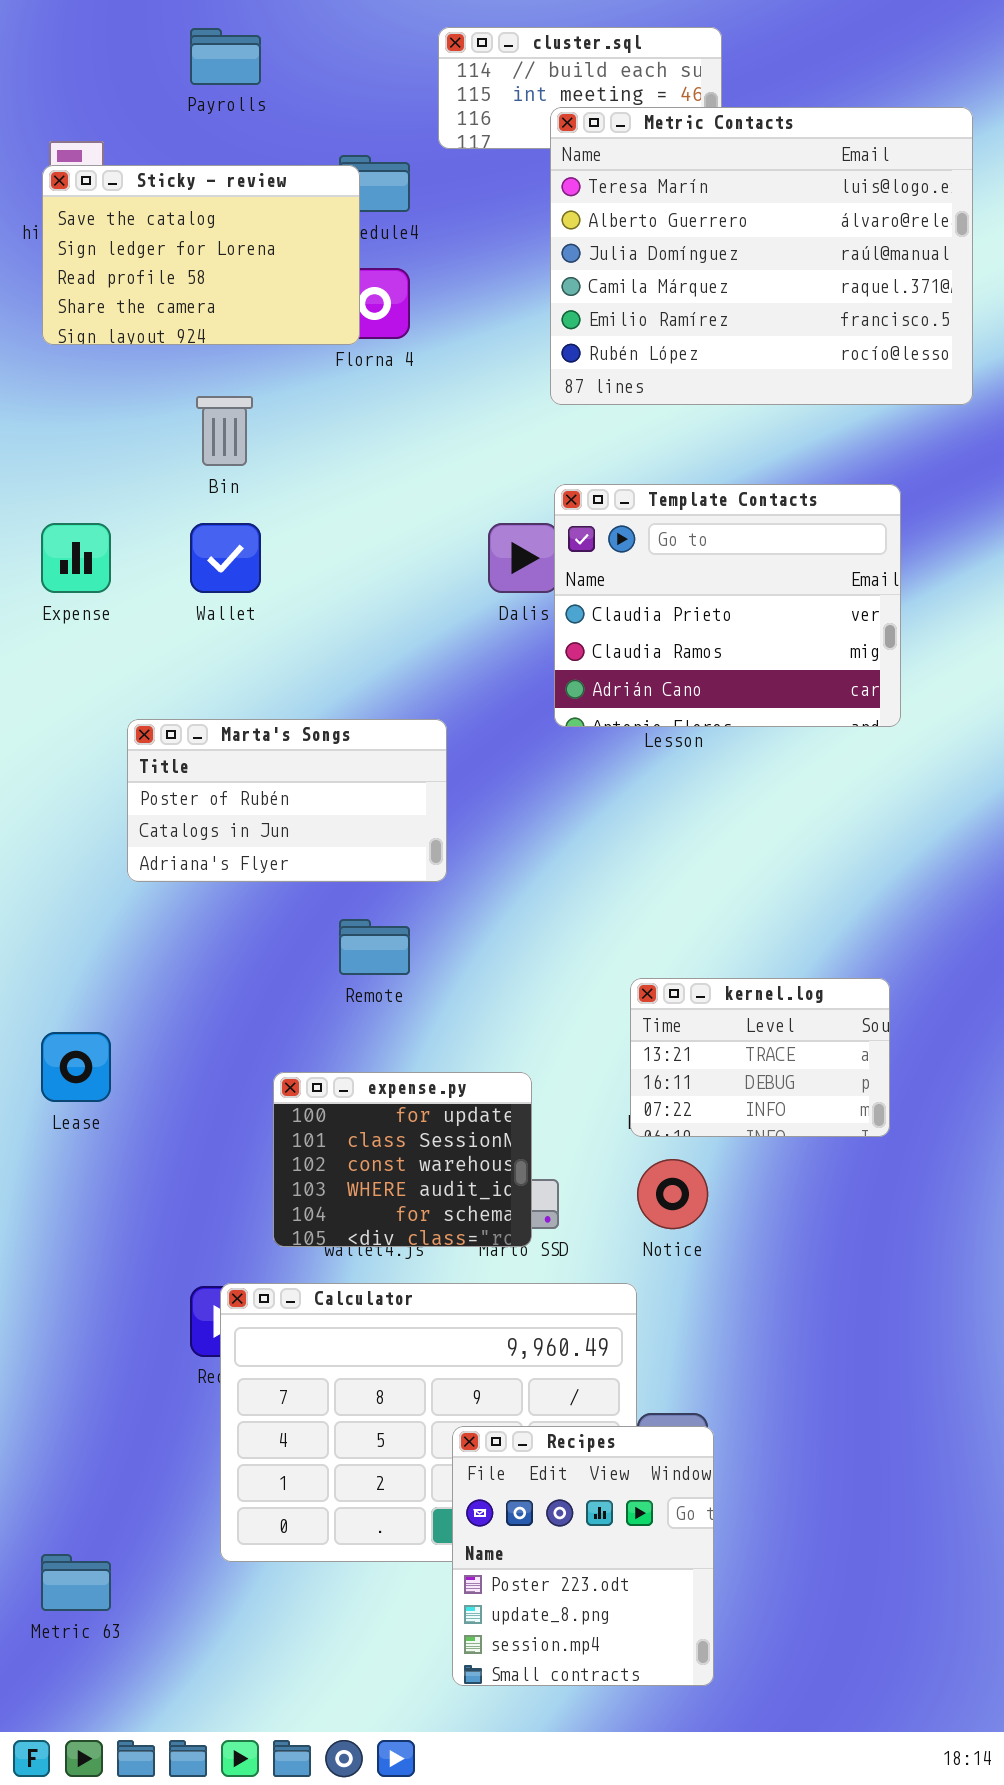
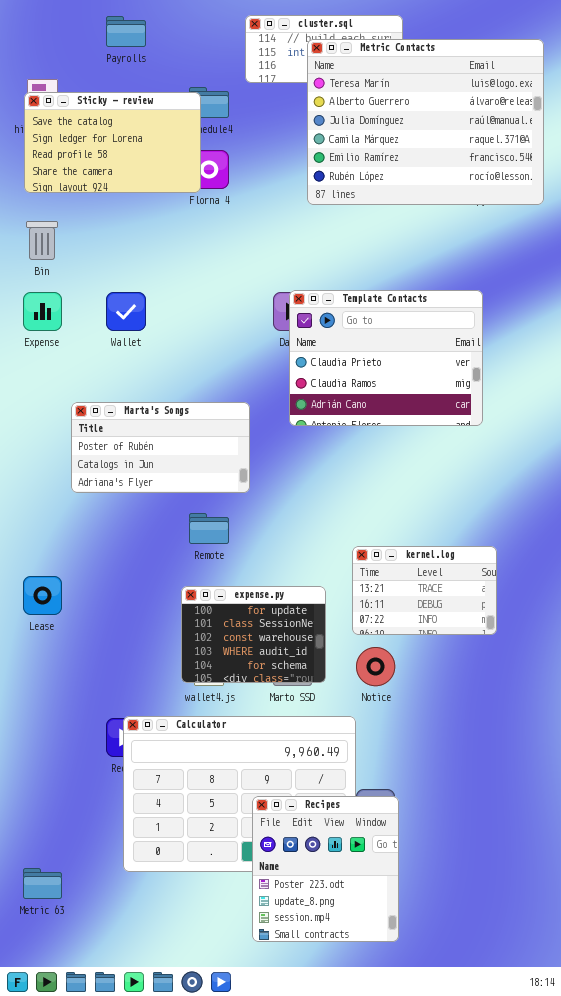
Metric Contacts: [550,107,973,405] -> [307,39,544,205], moved
Bin: [196,396,253,466] -> [26,221,58,260], moved
Template Contacts: [554,484,901,727] -> [289,290,483,426], moved
expense.py: [273,1072,532,1247] -> [181,586,326,683], moved

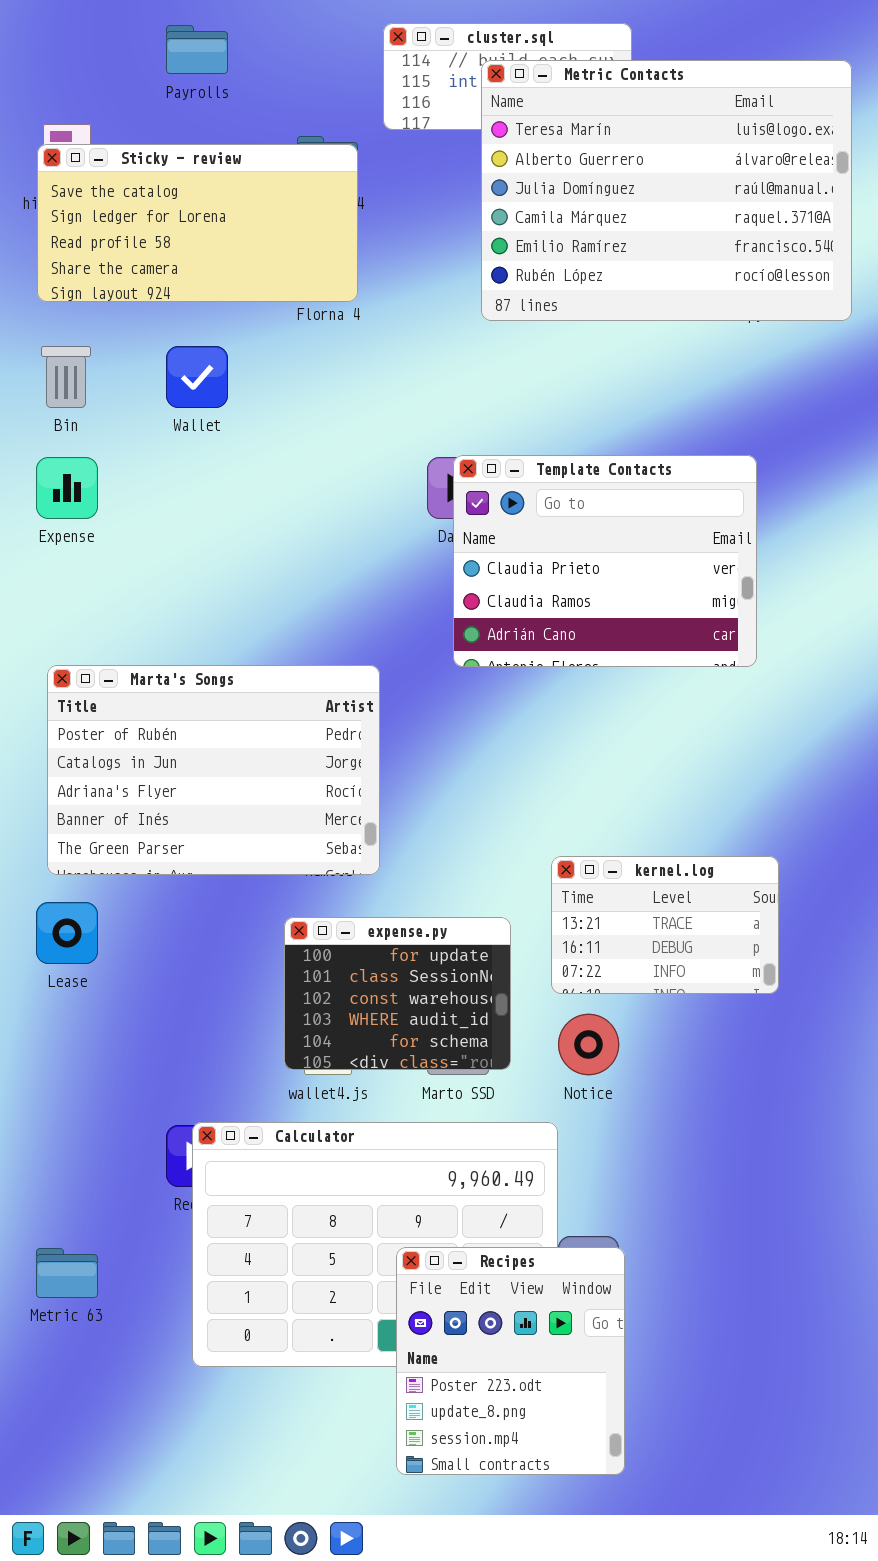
Sticky - review: [24,92,201,193] -> [37,144,358,302], resized
Wallet: [106,292,146,331] -> [166,346,228,408], moved
Marta's Songs: [71,402,250,493] -> [47,665,380,875], moved, resized
Metric 63: [23,868,62,899] -> [36,1248,98,1298], moved

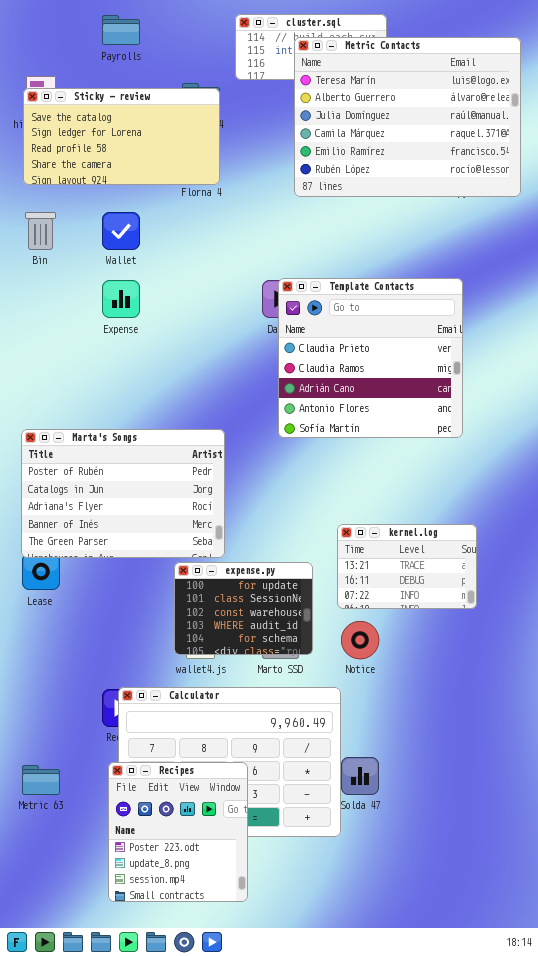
Template Contacts: [453,455,757,667] -> [278,278,463,438], resized
Expense: [36,457,98,519] -> [102,280,140,318], moved
Marta's Songs: [47,665,380,875] -> [21,429,225,558], moved
Recipes: [396,1247,625,1475] -> [108,762,248,902], moved

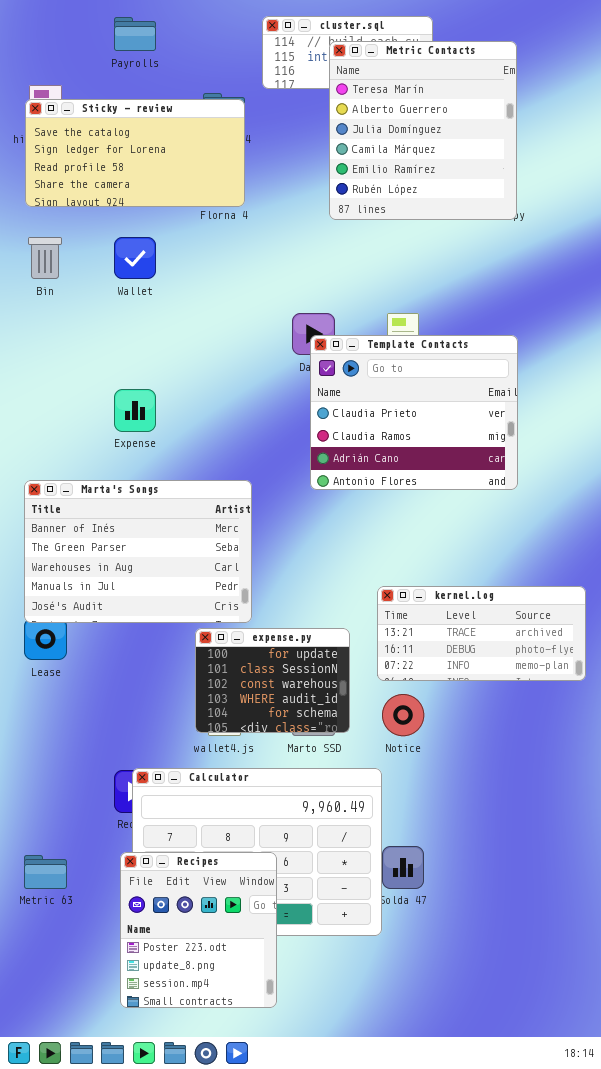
Metric Contacts: [294,37,521,197] -> [329,41,517,220], resized
Template Contacts: [278,278,463,438] -> [310,335,518,490], resized
Expense: [102,280,140,318] -> [114,389,156,432], moved
Marta's Songs: [21,429,225,558] -> [24,480,252,623], scrolled down 3 rows
kernel.log: [337,524,477,609] -> [377,586,586,681], resized

